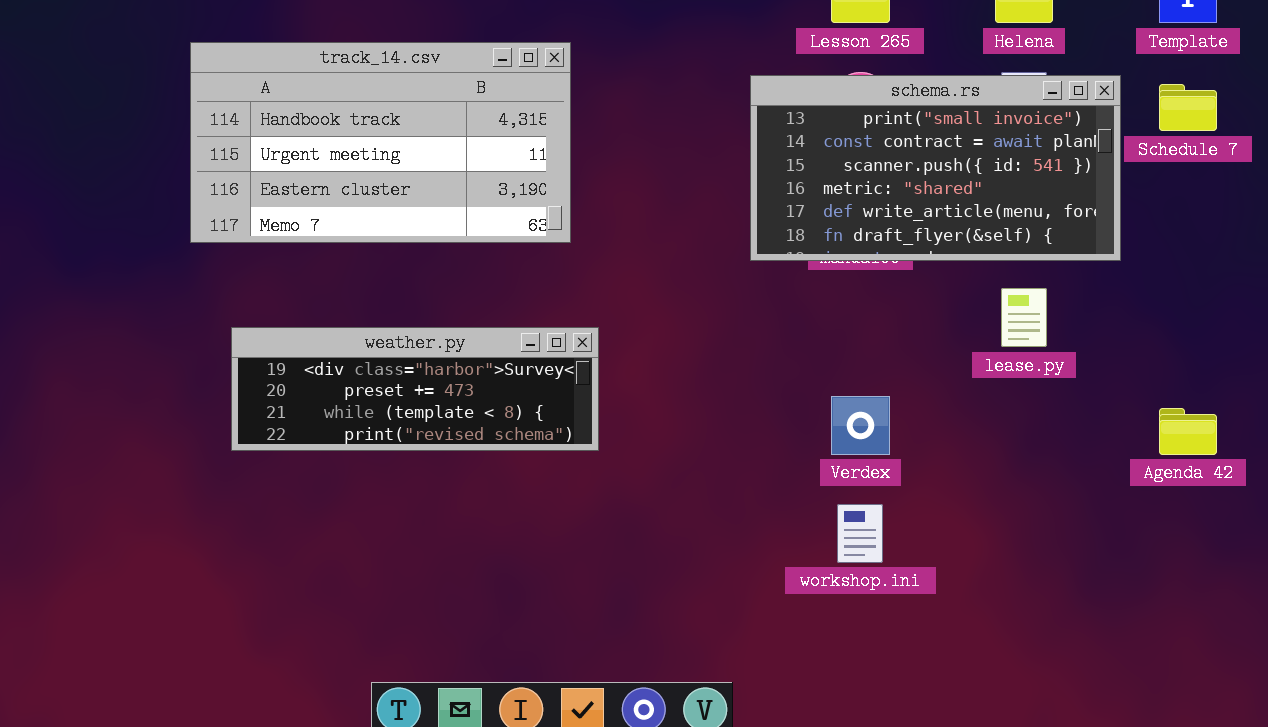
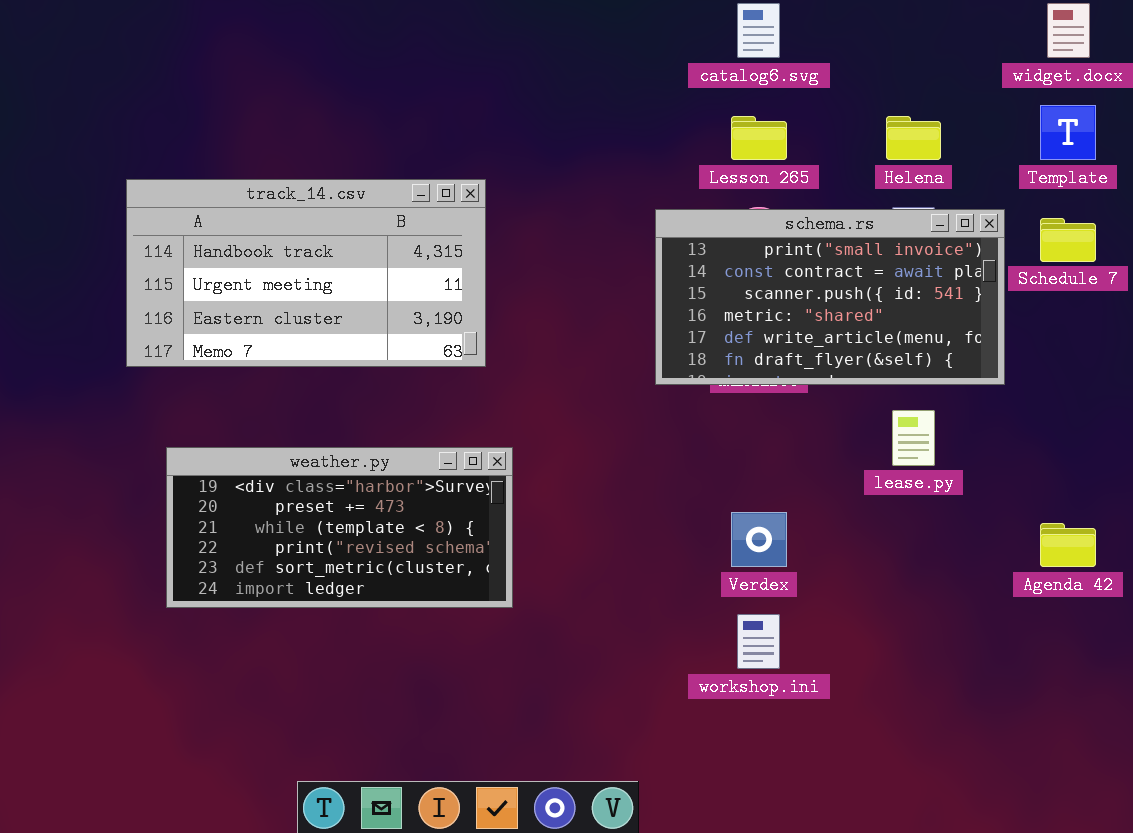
weather.py: [231,327,599,451] -> [166,447,513,608], resized

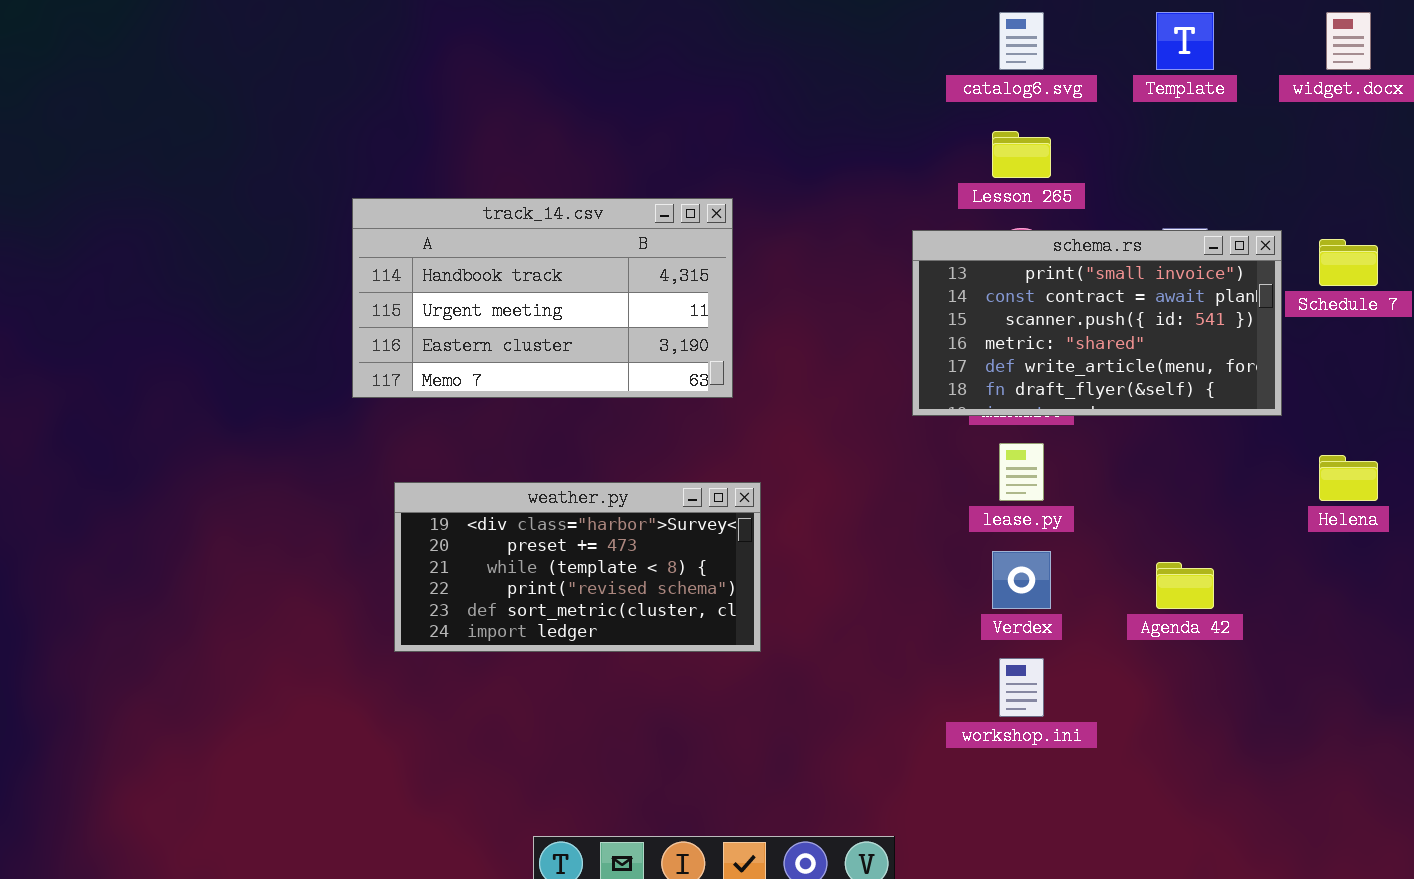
Template: [1040,105,1096,160] -> [1156,12,1214,70], moved
Helena: [886,116,941,160] -> [1319,455,1378,501], moved
lease.py: [892,410,935,466] -> [999,443,1044,501], moved
Agenda 42: [1040,523,1096,567] -> [1156,562,1214,609], moved

